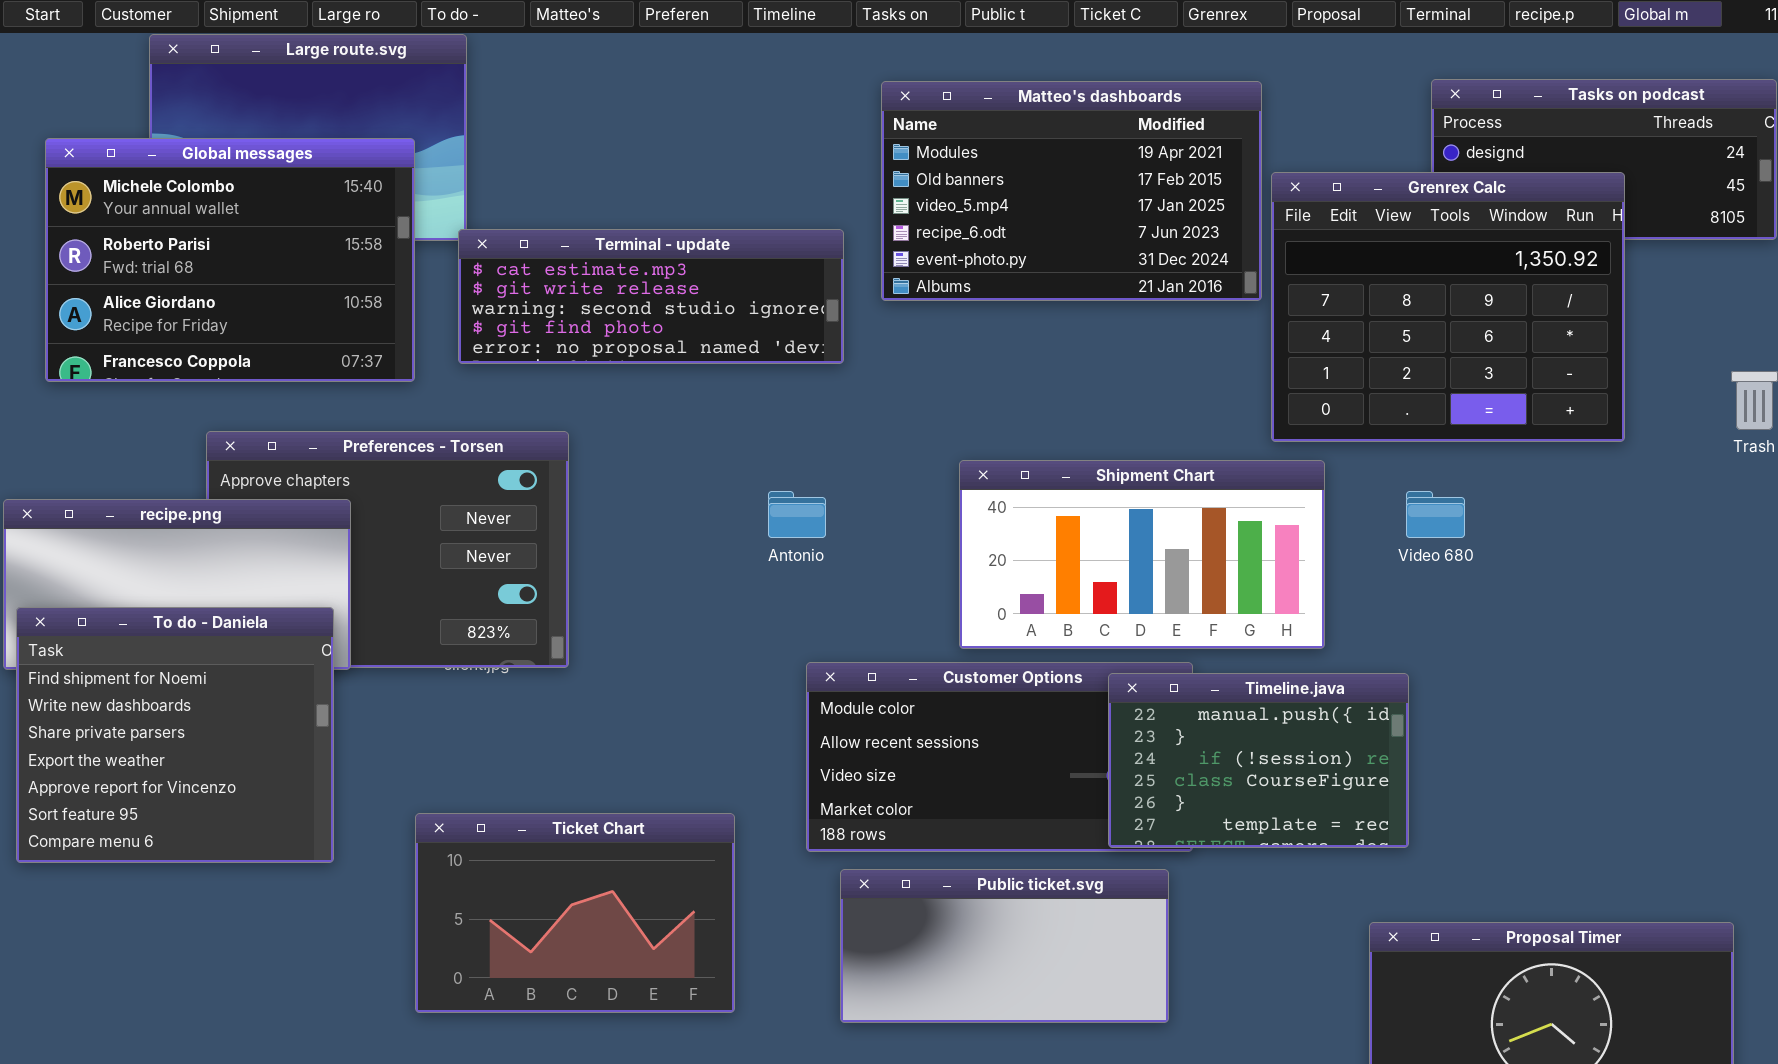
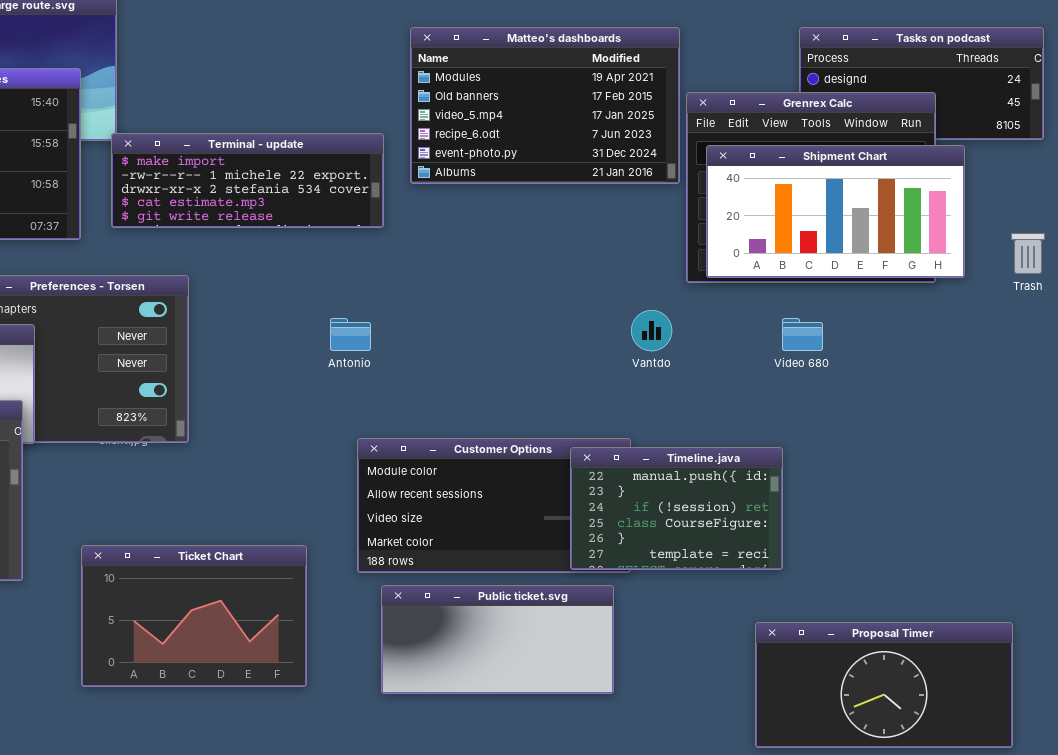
Terminal - update: [458,229,844,364] -> [111,133,384,228], scrolled up 3 rows
Shipment Chart: [959,460,1325,649] -> [706,145,965,278], moved

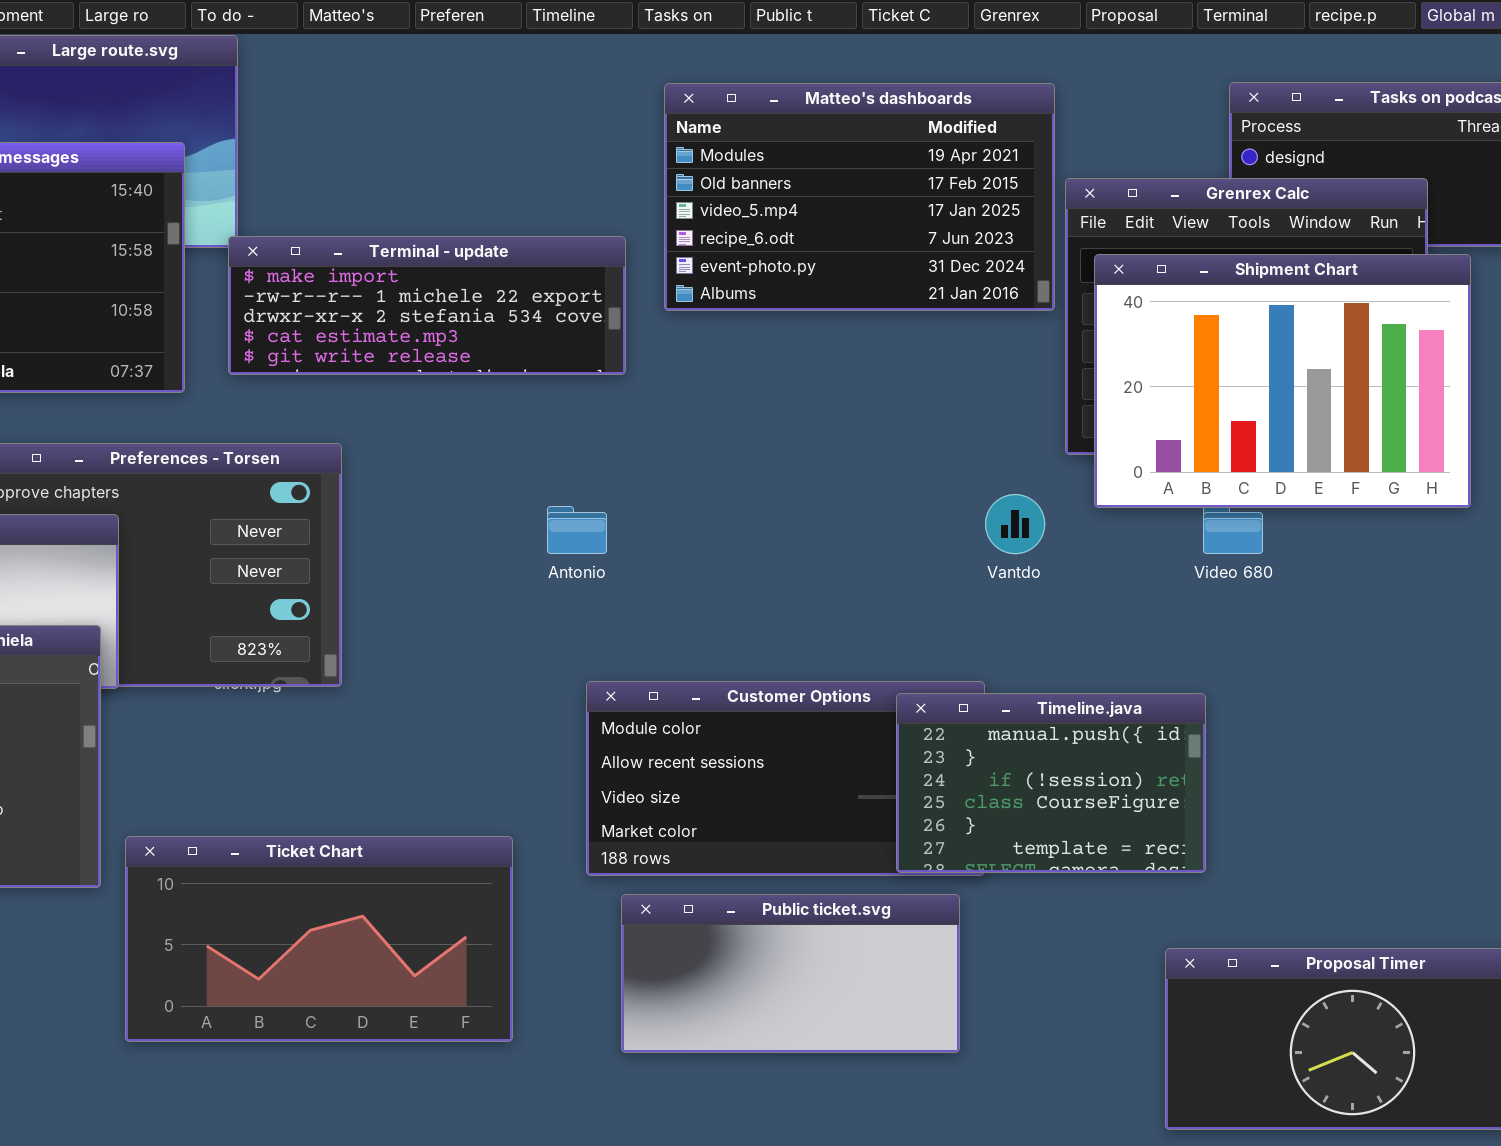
Shipment Chart: [706,145,965,278] -> [1094,254,1471,508], resized
Ticket Chart: [81,545,307,687] -> [125,836,513,1042], resized

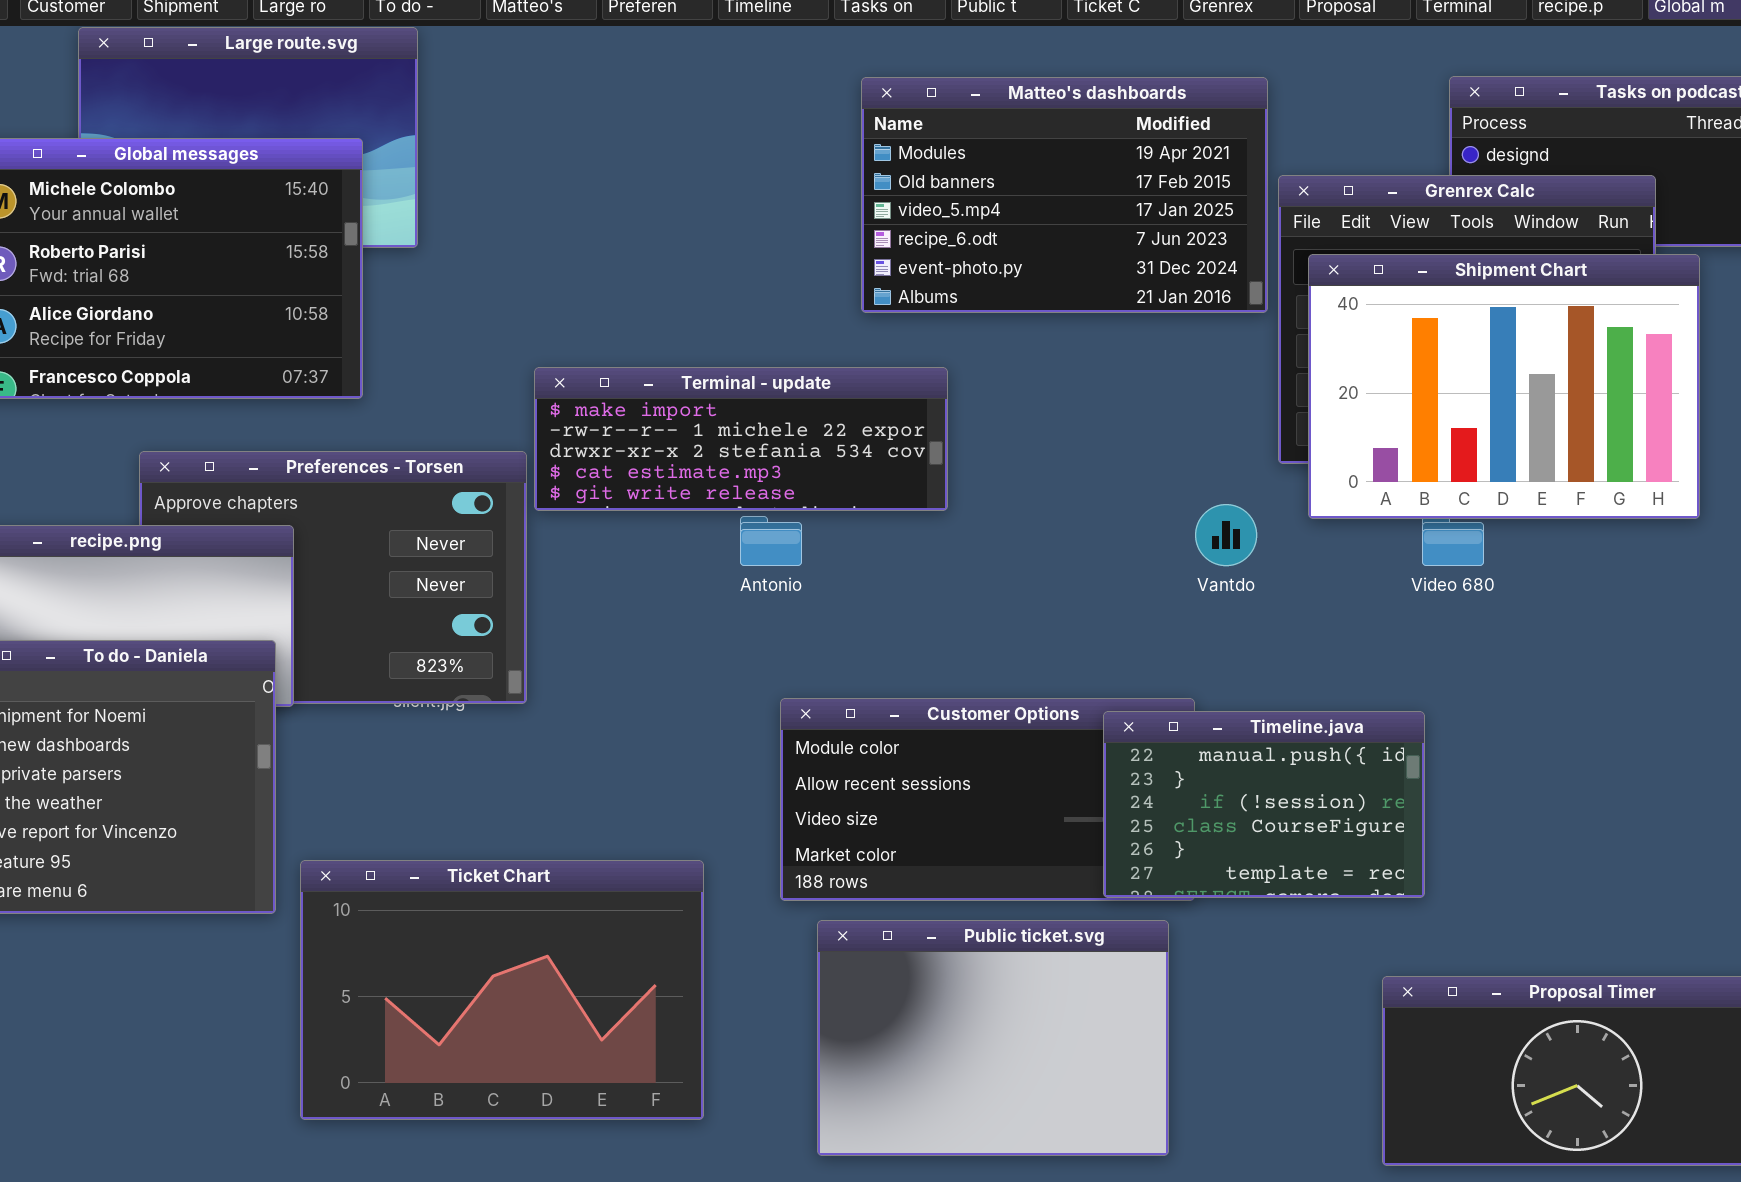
Terminal - update: [228,236,626,375] -> [534,367,948,511], moved
Ticket Chart: [125,836,513,1042] -> [300,860,704,1120], resized
Public ticket.svg: [621,894,960,1053] -> [817,920,1169,1156], resized

